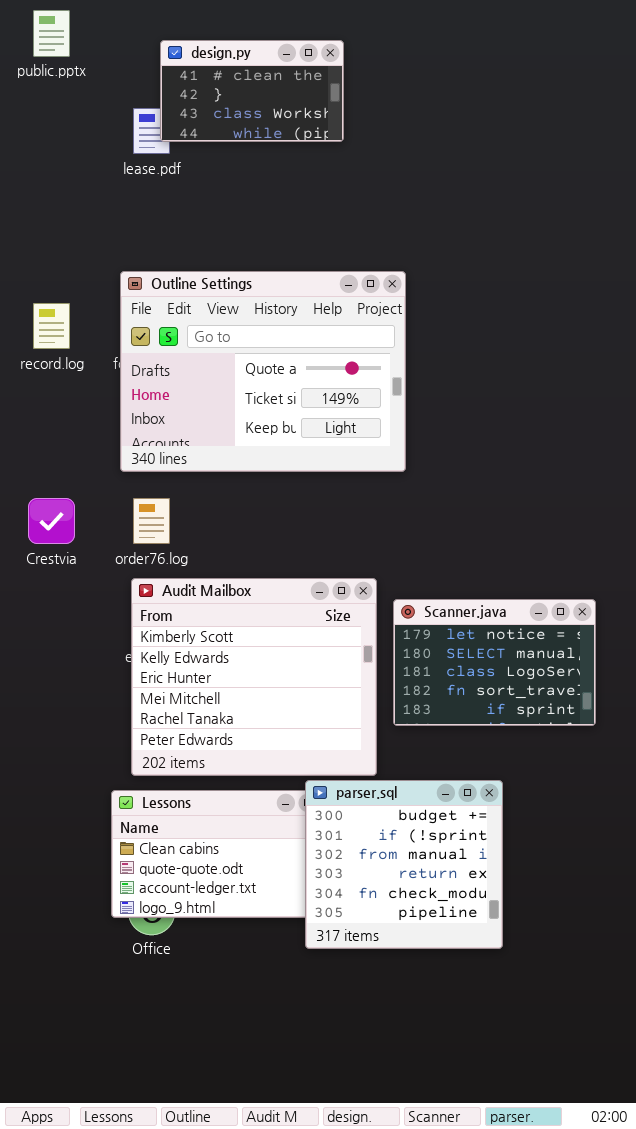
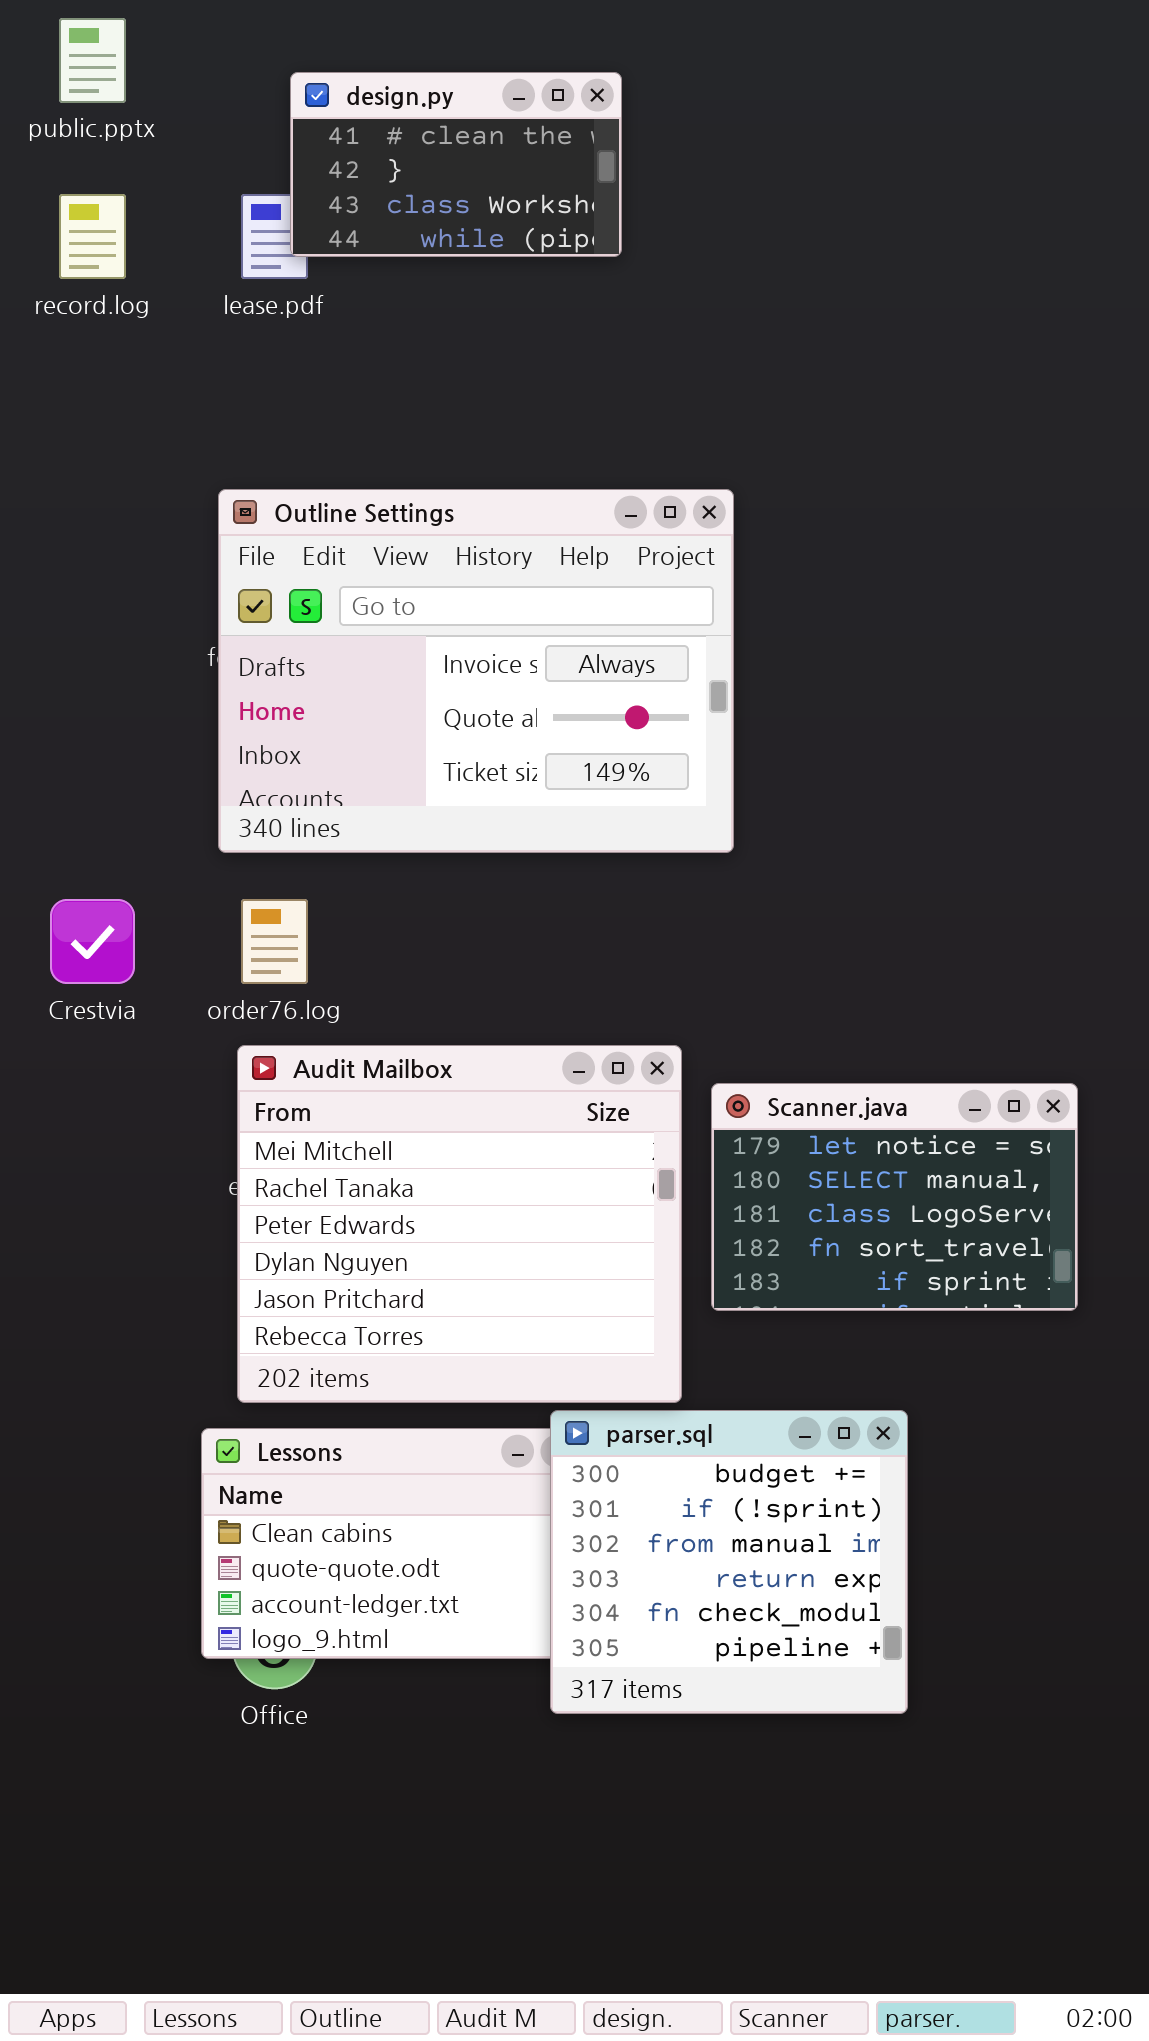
Outline Settings: [120,271,406,472] -> [218,489,734,853], scrolled up 1 row
record.log: [33,303,70,349] -> [59,194,126,279], moved
Audit Mailbox: [131,578,377,776] -> [237,1045,682,1403], scrolled down 3 rows

